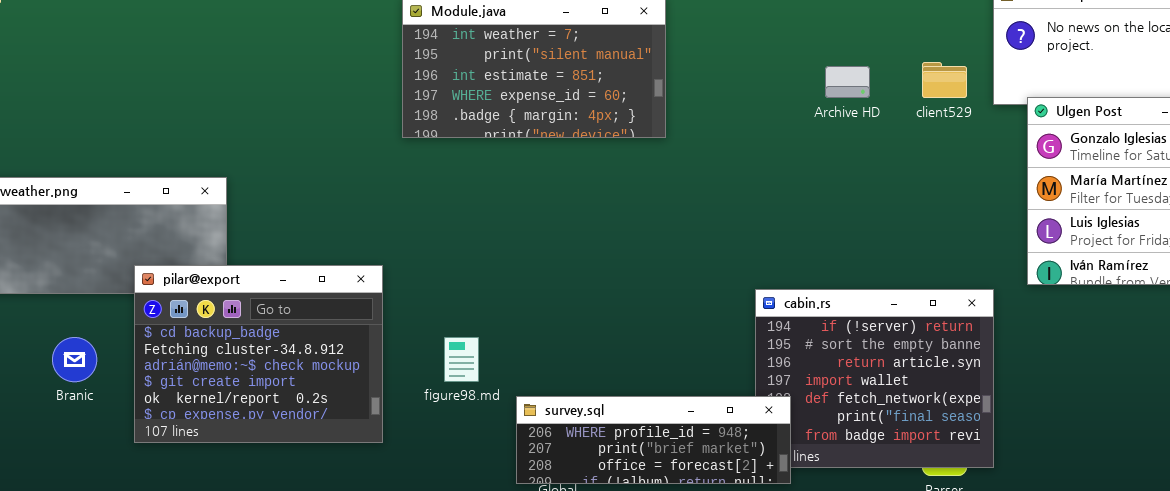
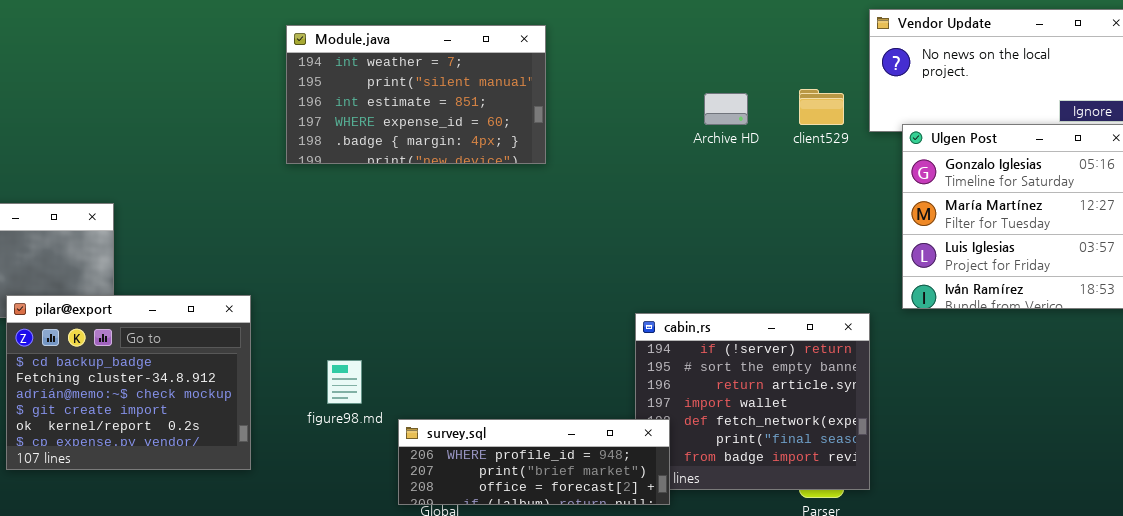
pilar@export: [134,265,383,443] -> [6,295,251,470], moved

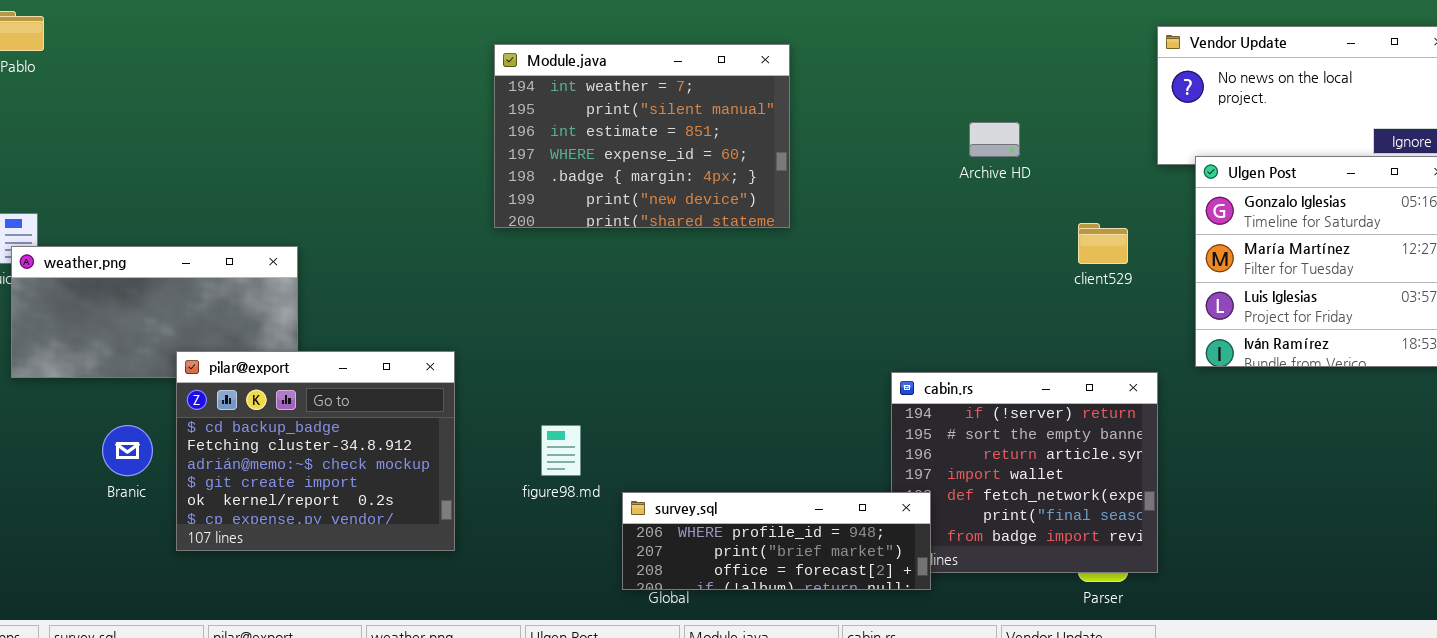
Module.java: [286,25,546,164] -> [494,44,790,228], resized
client529: [799,89,844,125] -> [1078,223,1128,264], moved

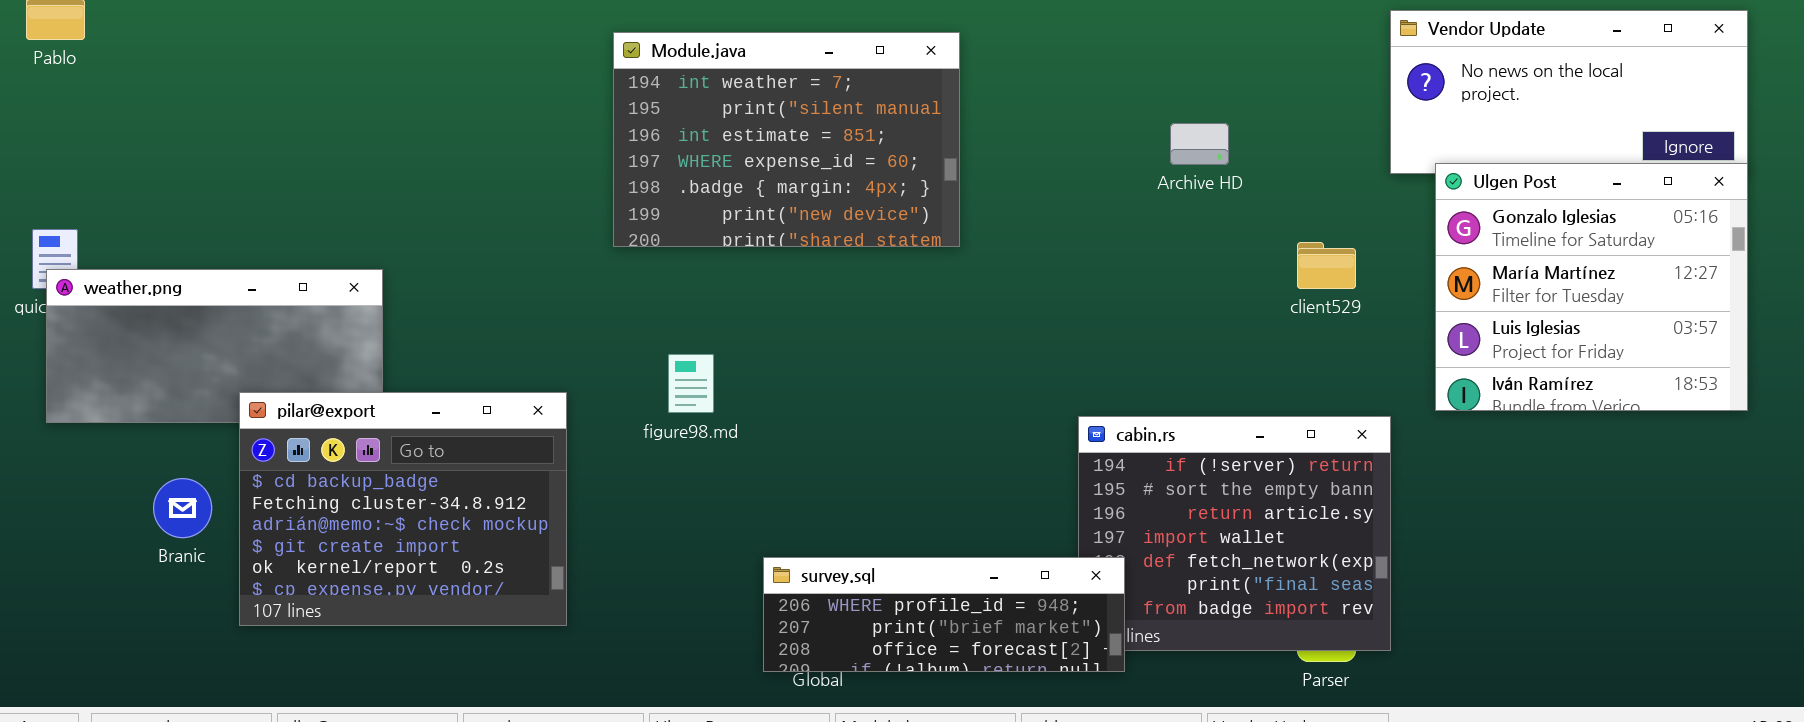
figure98.md: [541,425,581,476] -> [668,354,714,413], moved

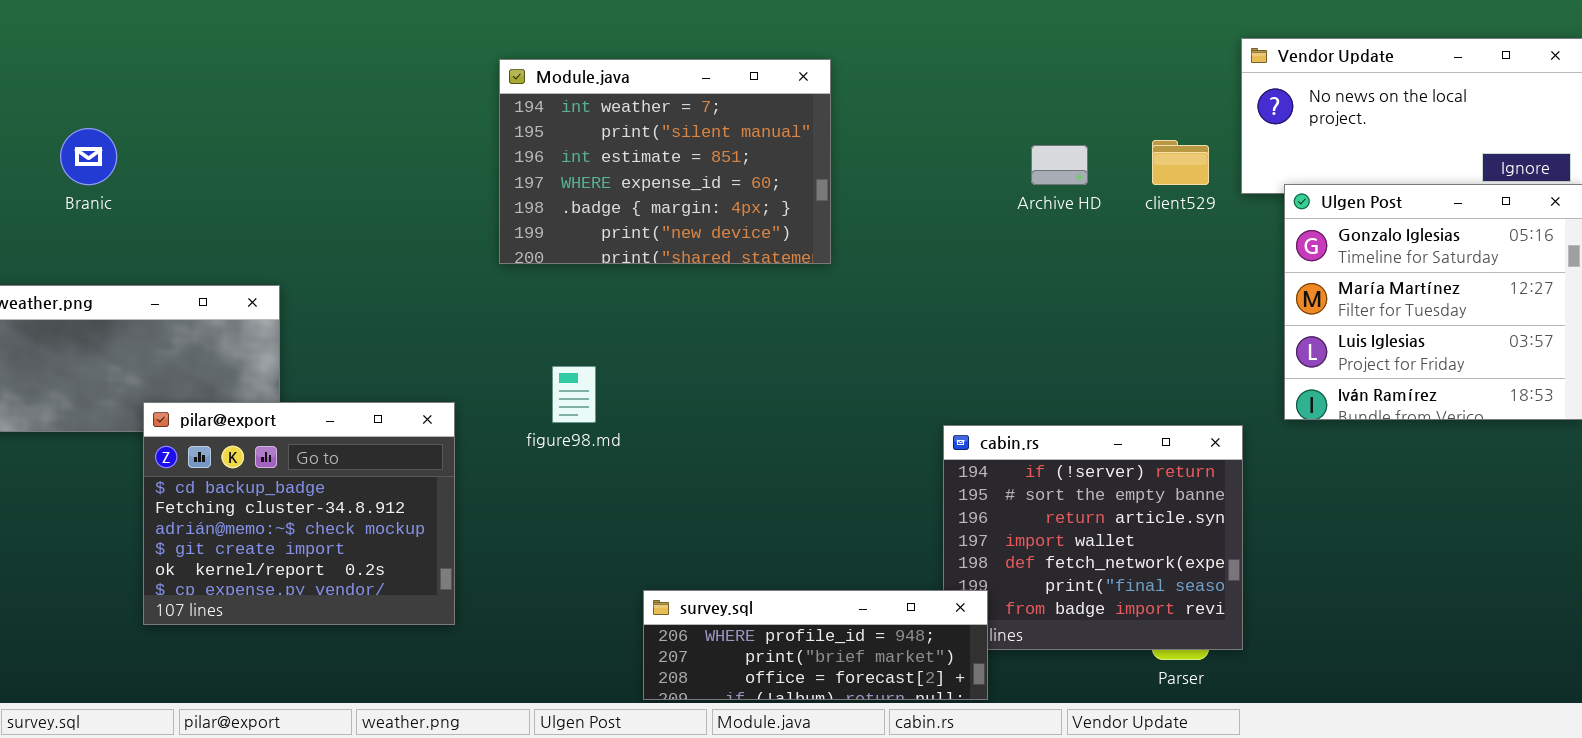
client529: [1297,242,1356,289] -> [1152,140,1209,185], moved
Branic: [153,478,212,538] -> [60,128,117,185], moved
survey.sql: [763,557,1125,672] -> [643,590,988,700], moved

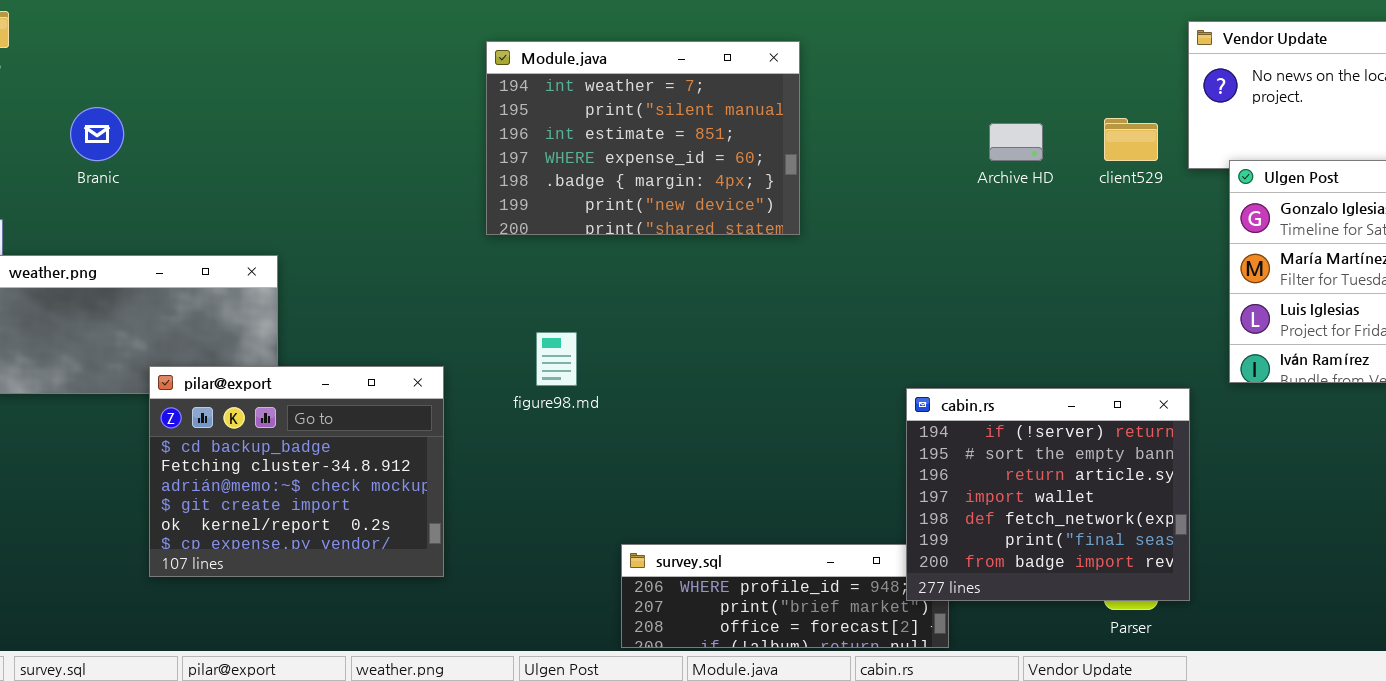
cabin.rs: [943,425,1243,650] -> [906,388,1190,601], raised

